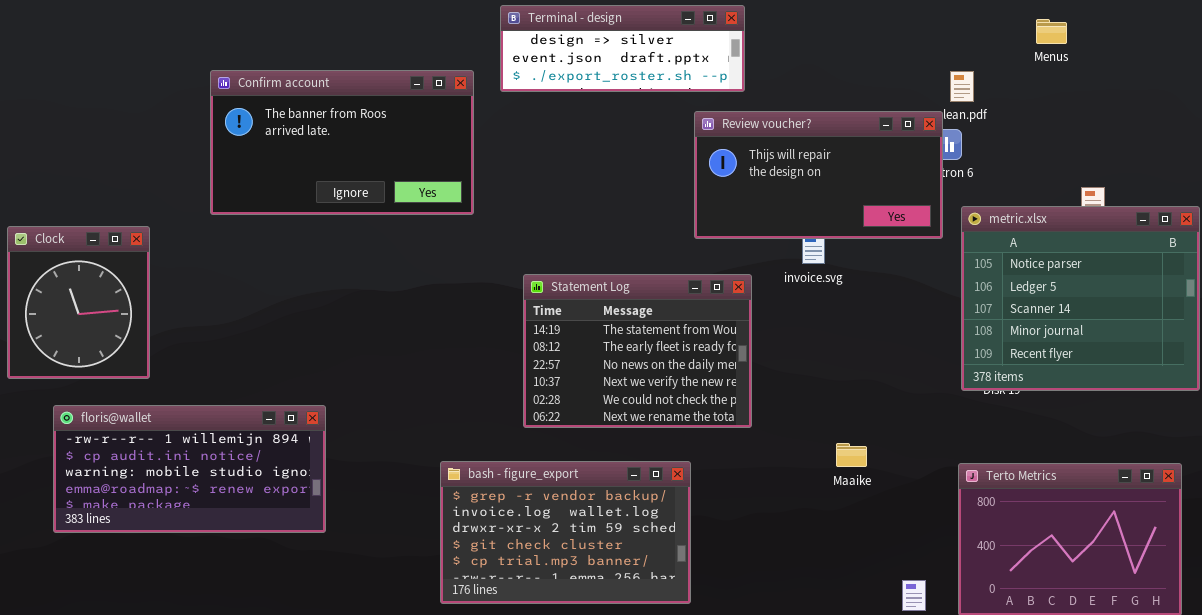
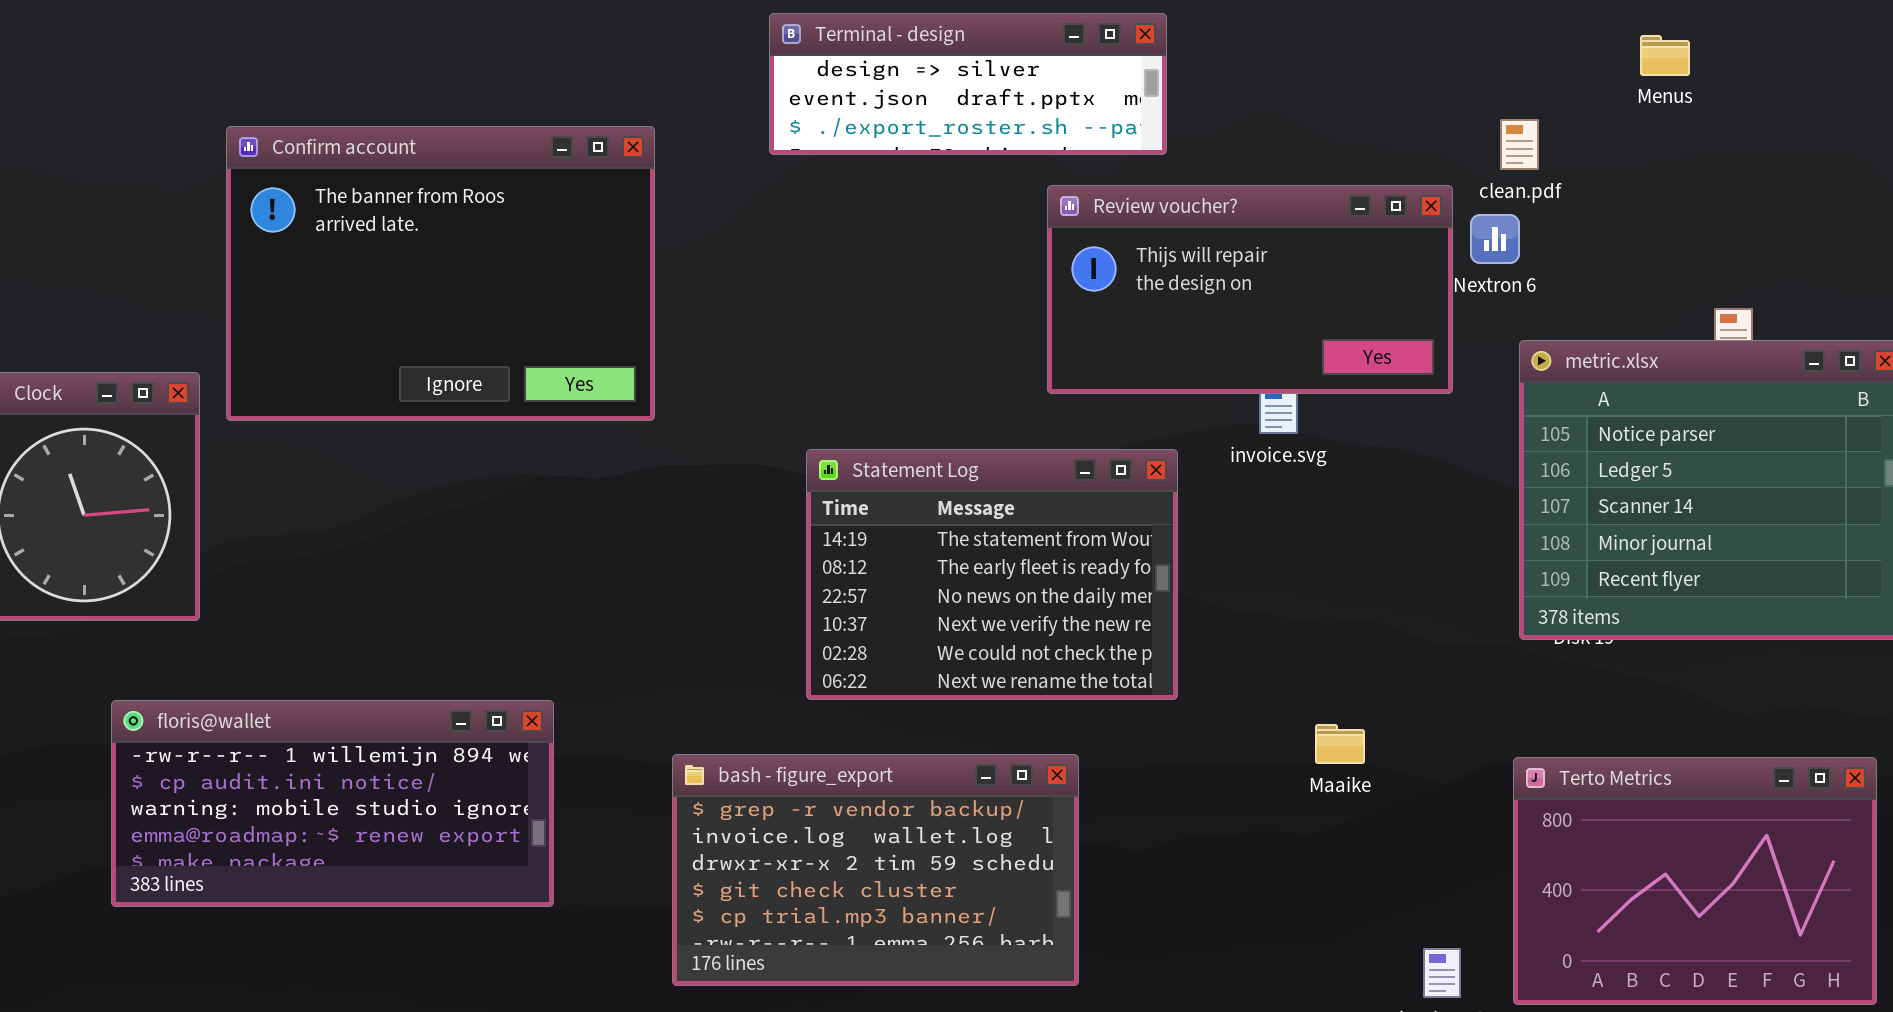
Confirm account: [210,70,474,215] -> [226,126,655,421], moved, resized
Review voucher?: [694,111,943,239] -> [1047,185,1453,394], moved
floris@wallet: [53,405,326,533] -> [111,700,554,907], moved

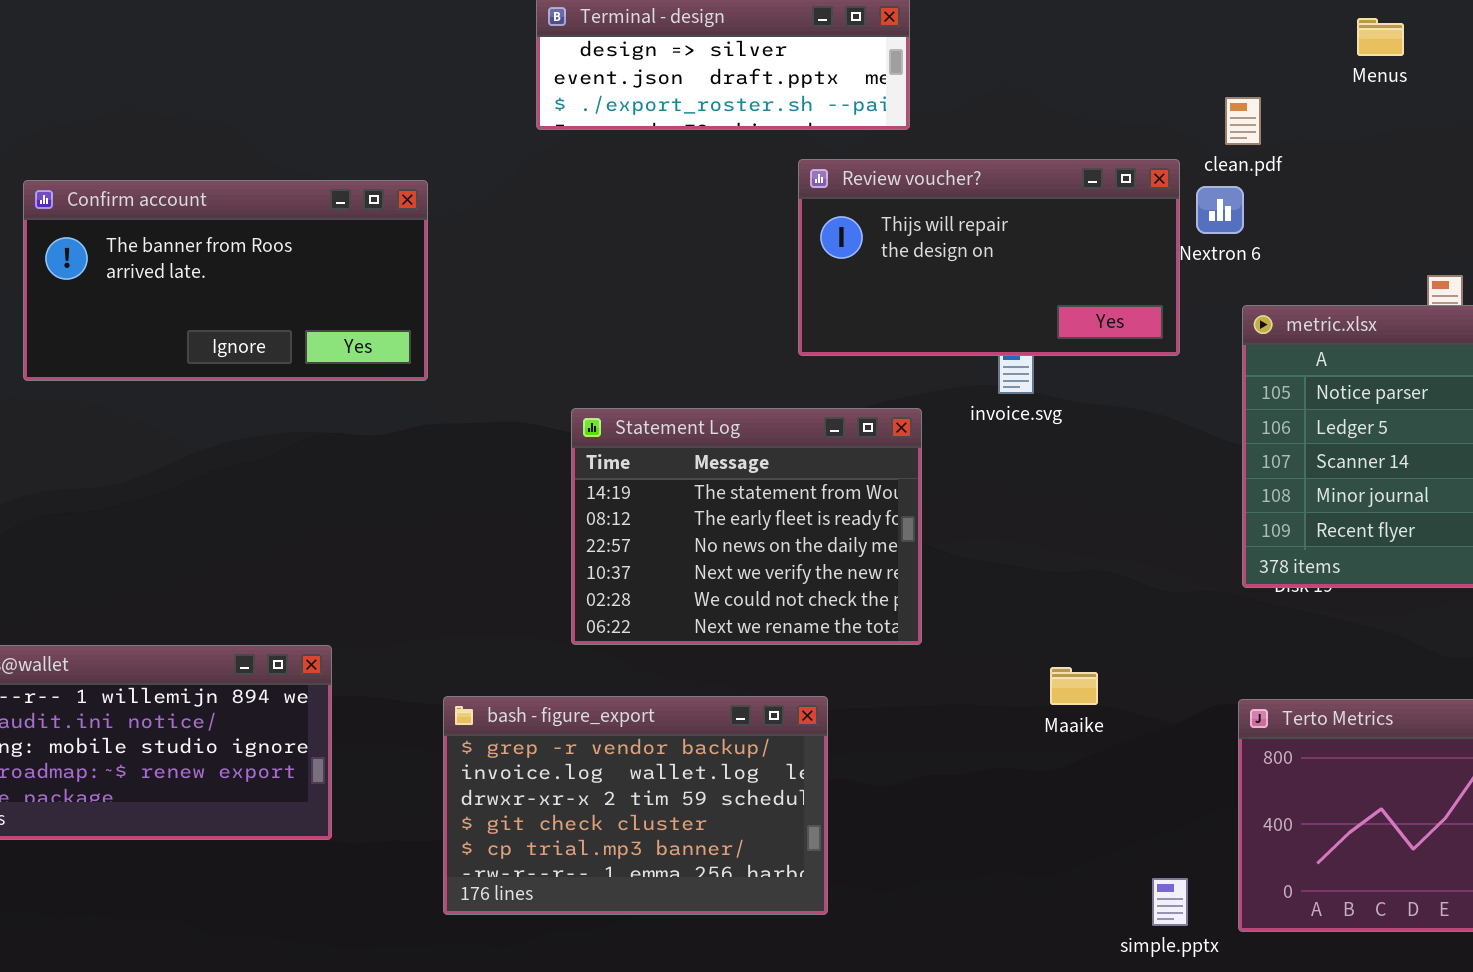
Confirm account: [226,126,655,421] -> [23,180,428,381], resized

